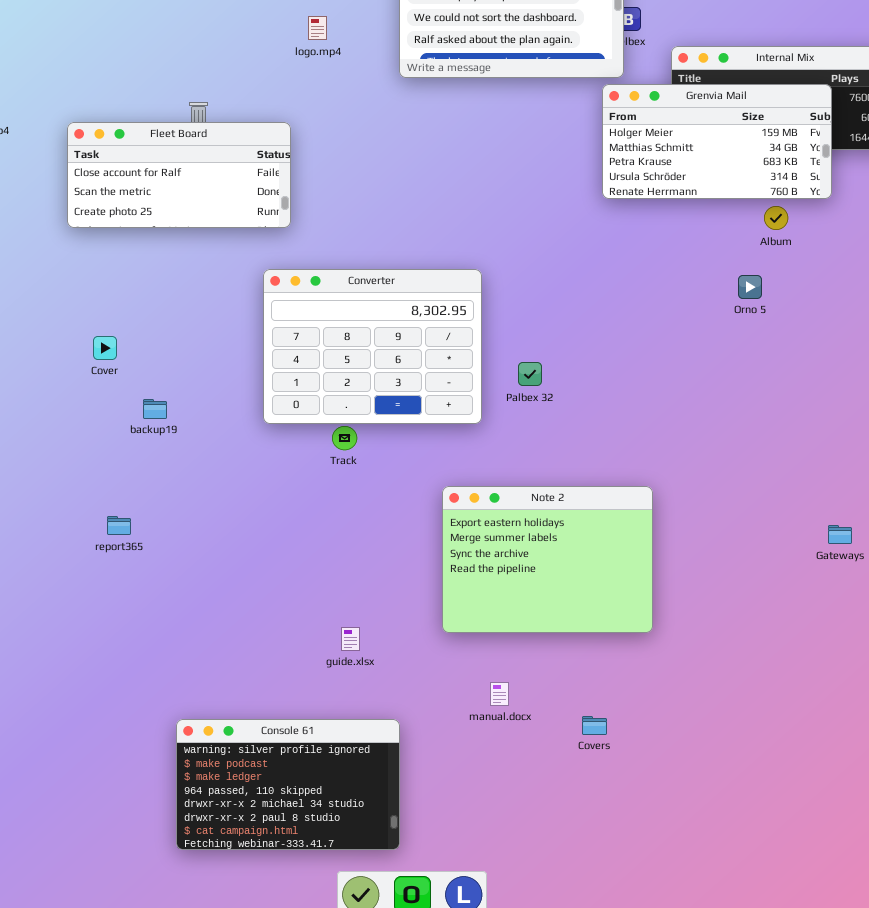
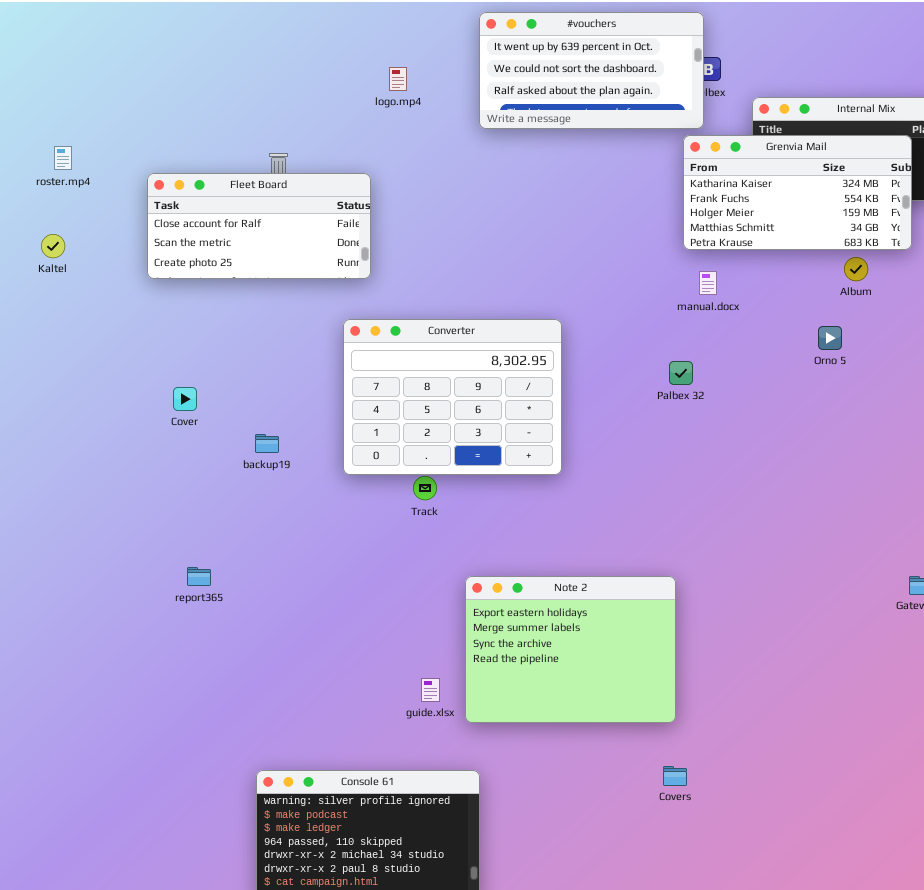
Grenvia Mail: [602,84,832,199] -> [683,135,912,250], scrolled up 2 rows
Palbex 32: [518,362,542,386] -> [669,361,693,385], moved
backup19: [143,399,167,419] -> [255,434,279,453], moved
Note 2: [442,486,653,633] -> [465,576,676,723], moved
manual.docx: [490,682,509,706] -> [699,271,717,295], moved

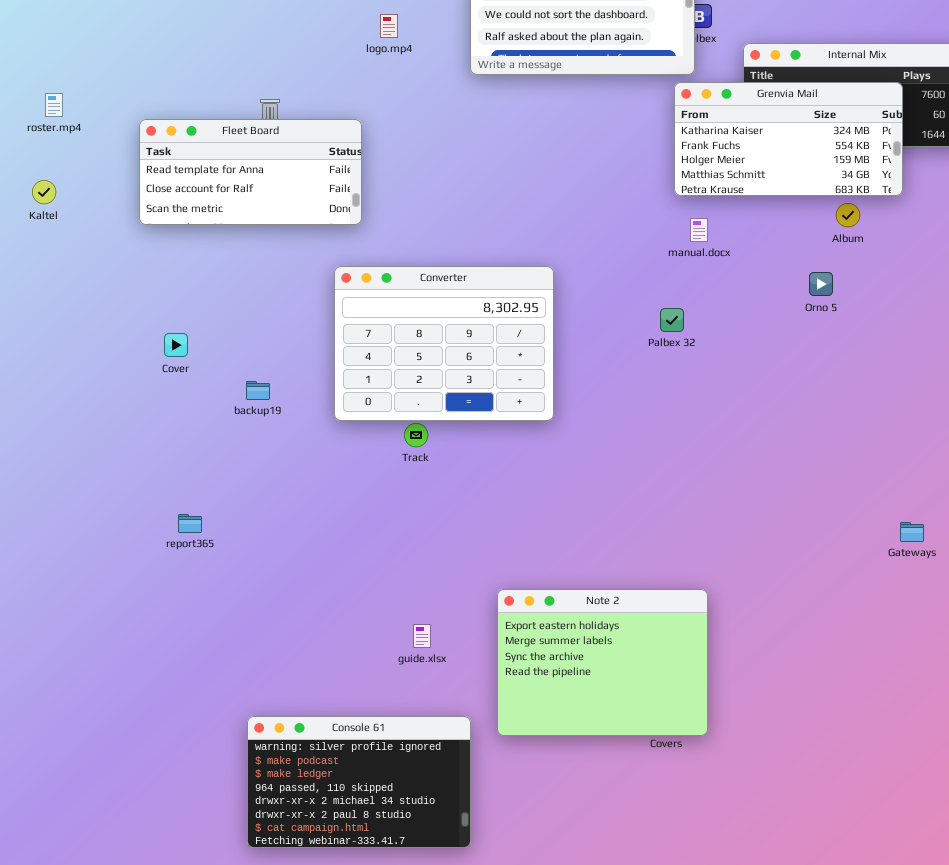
Fleet Board: [147,173,371,279] -> [139,119,362,225], scrolled up 1 row
Note 2: [465,576,676,723] -> [497,589,708,736], moved

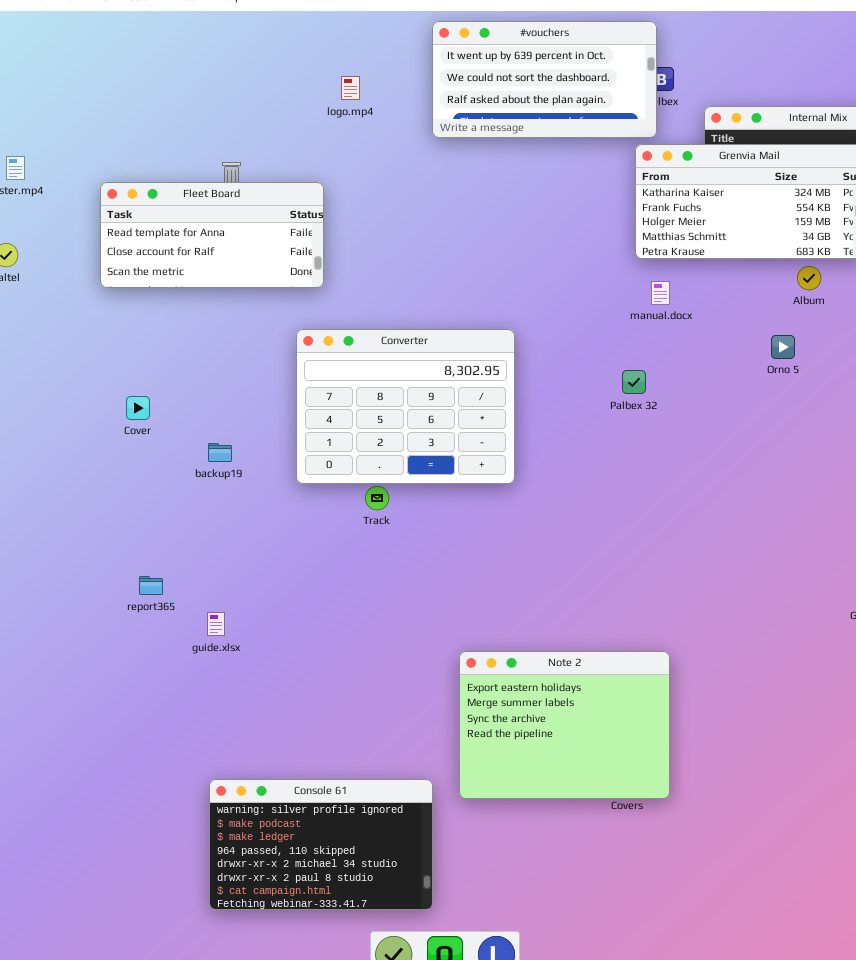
guide.xlsx: [413,624,431,648] -> [207,612,225,636], moved

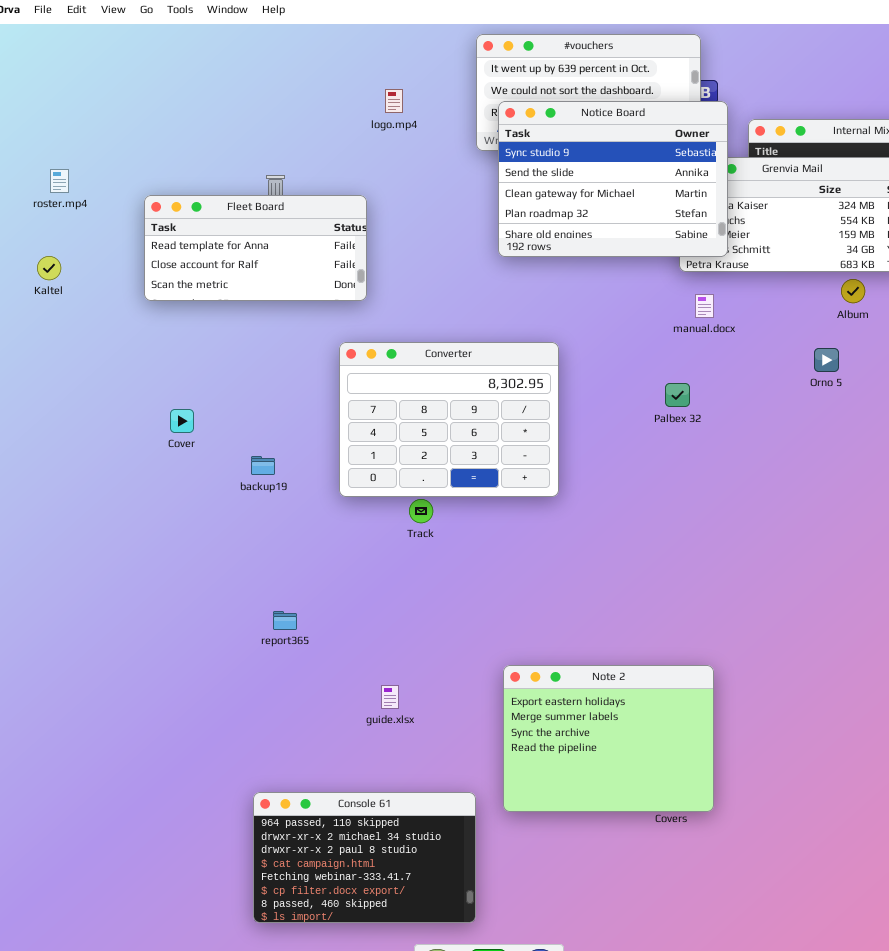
Notice Board: none -> [498,101,728,257], opened
report365: [139,576,163,595] -> [273,611,297,630], moved
guide.xlsx: [207,612,225,636] -> [381,685,399,709], moved
Console 61: [209,779,433,910] -> [253,792,476,923], scrolled down 3 rows

